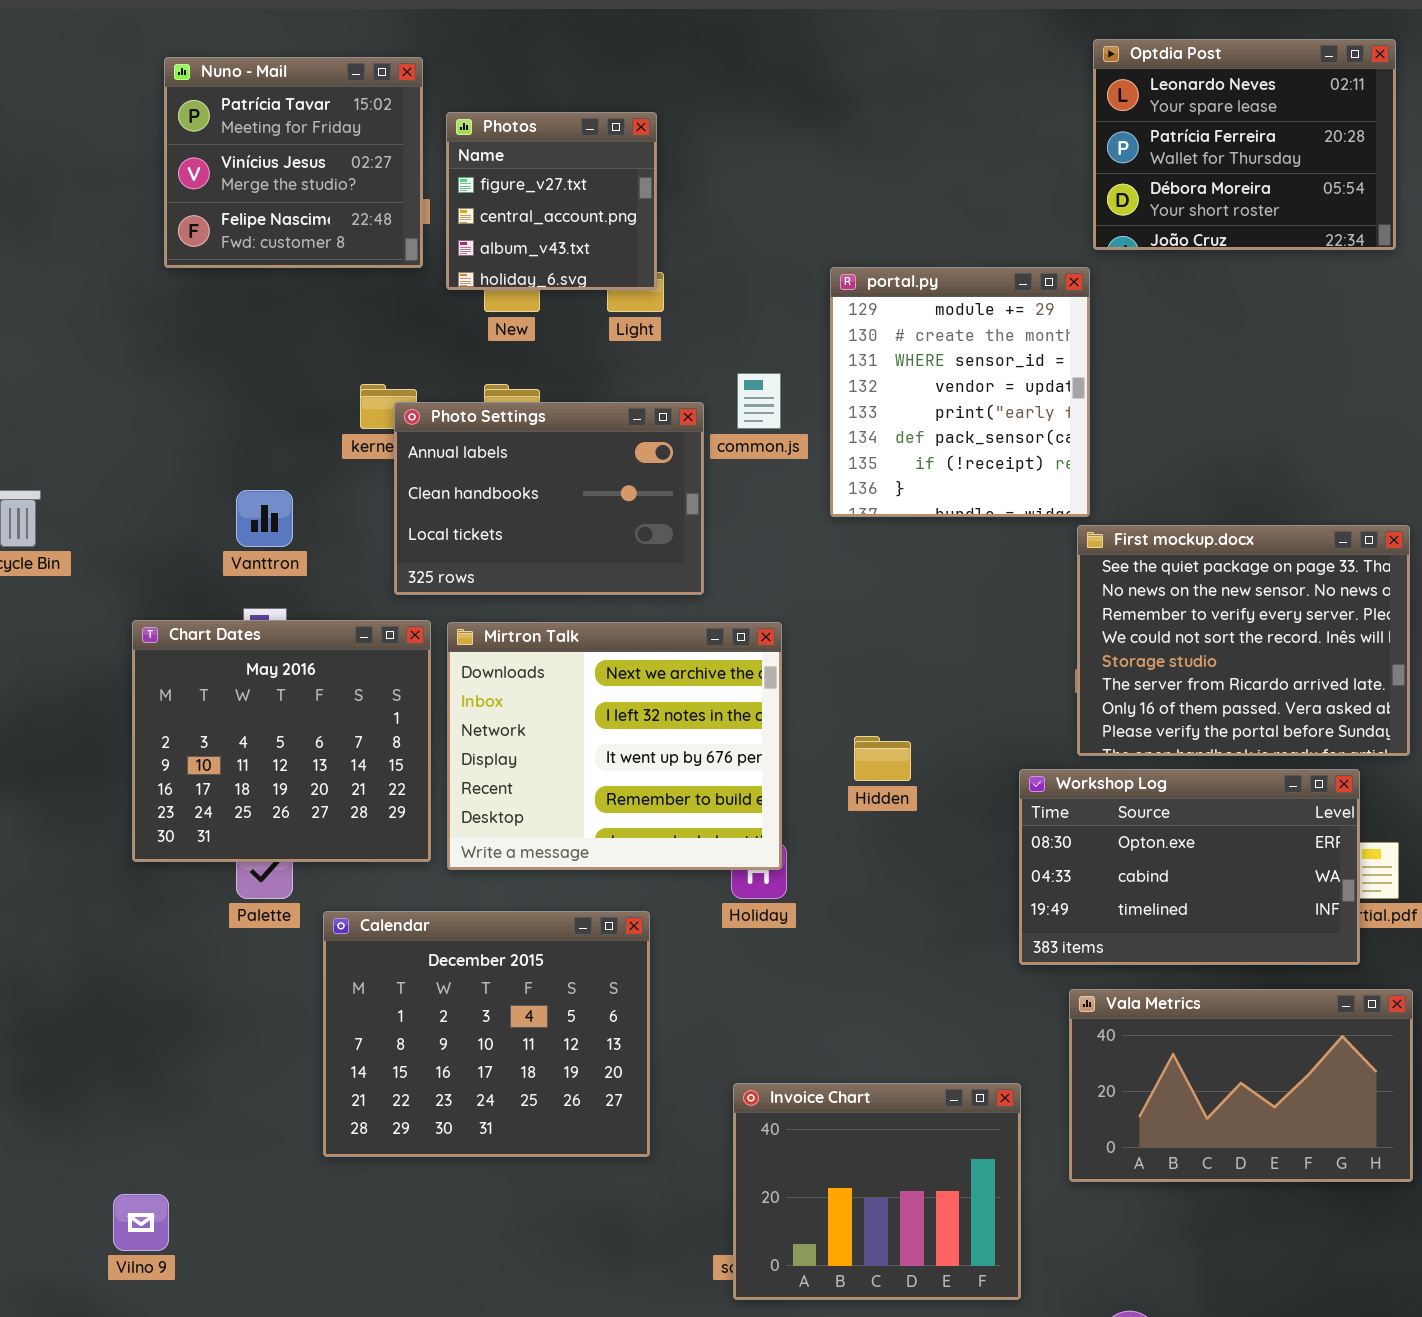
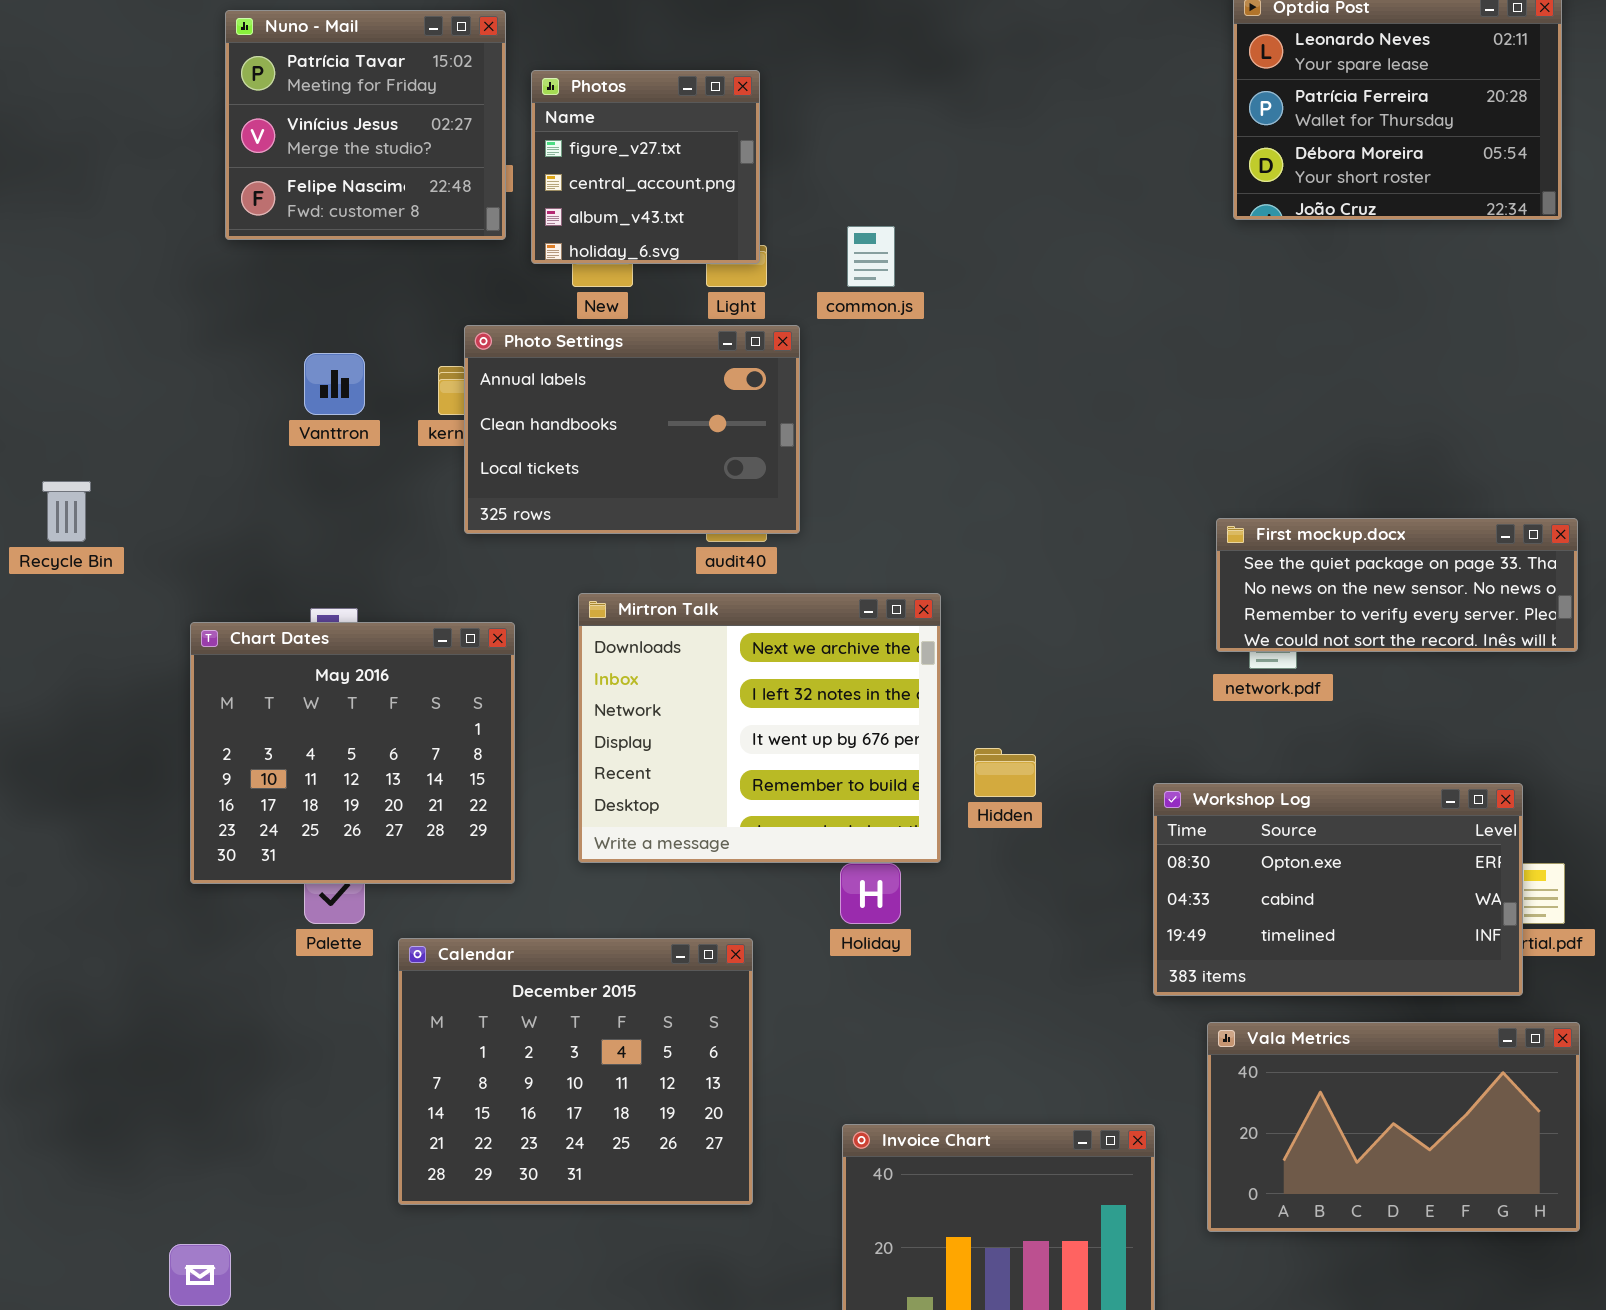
portal.py: [830,267,1090,517] -> none, closed
common.js: [737,373,781,429] -> [847,226,895,287], moved
Photo Settings: [394,402,704,595] -> [464,325,800,534], moved
Vanttron: [236,490,293,547] -> [304,353,365,415], moved
First mockup.docx: [1077,525,1410,756] -> [1216,518,1578,652], resized
Mirtron Talk: [447,622,782,870] -> [578,593,941,863], moved

